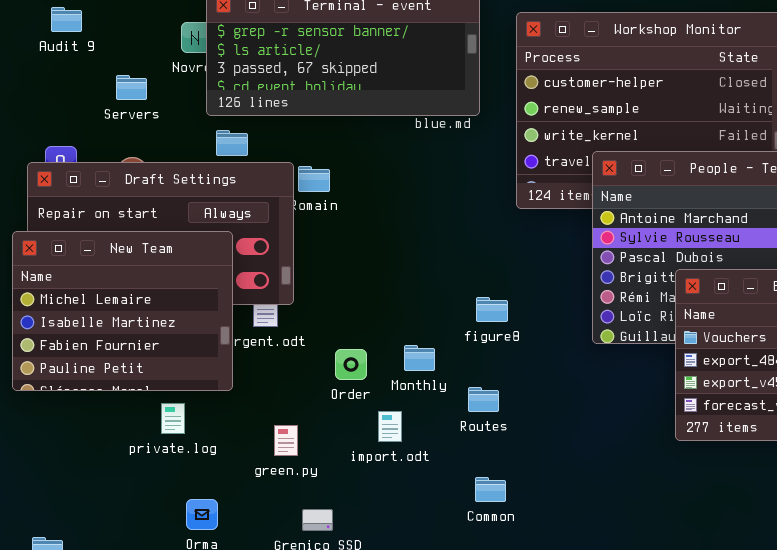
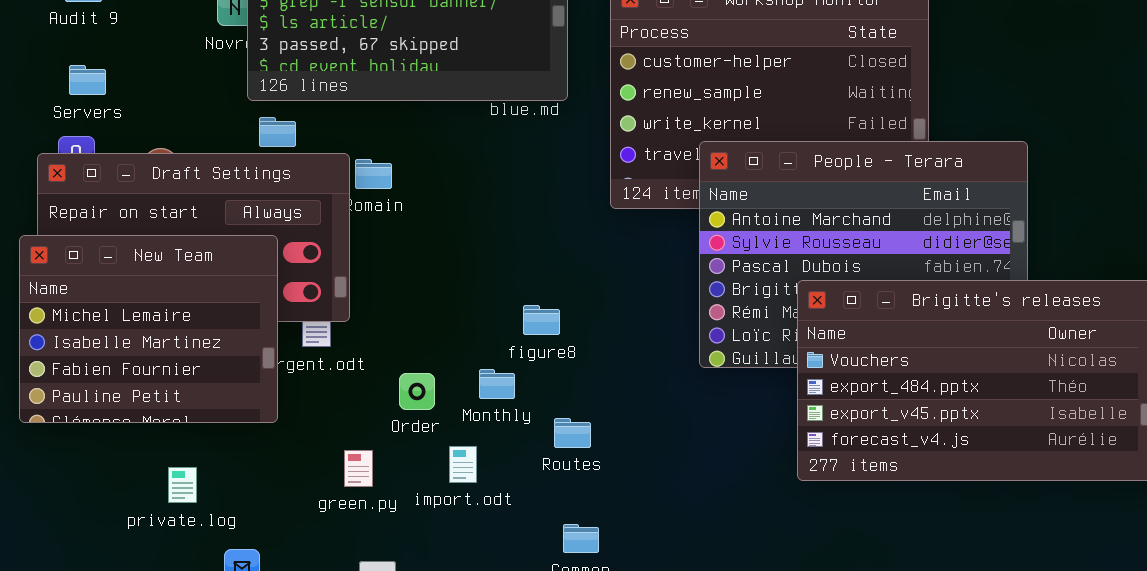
Servers: [116,75,147,100] -> [69,65,106,95], moved
figure8: [476,297,508,322] -> [523,305,560,335], moved
private.log: [161,403,185,434] -> [168,467,197,503], moved
green.py: [274,425,298,456] -> [344,450,373,487], moved

